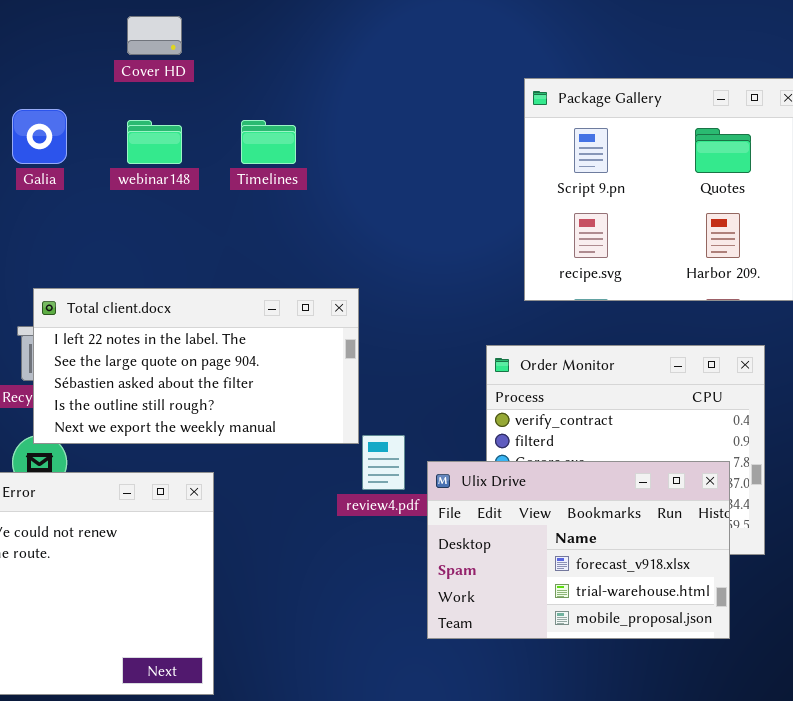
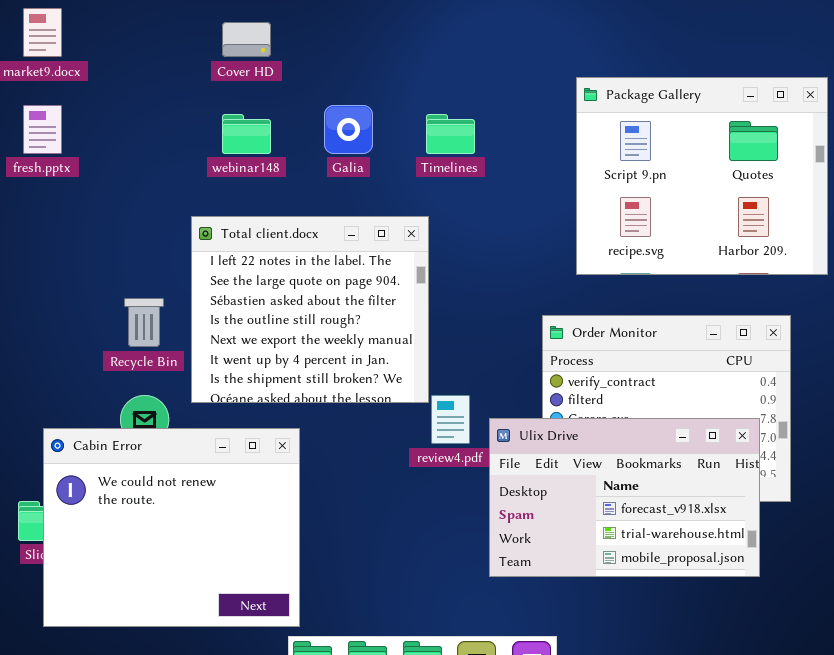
Galia: [12,109,67,164] -> [324,105,373,154], moved
Timelines: [241,120,296,164] -> [426,114,475,154], moved
Total client.docx: [33,288,359,444] -> [191,216,429,403], resized

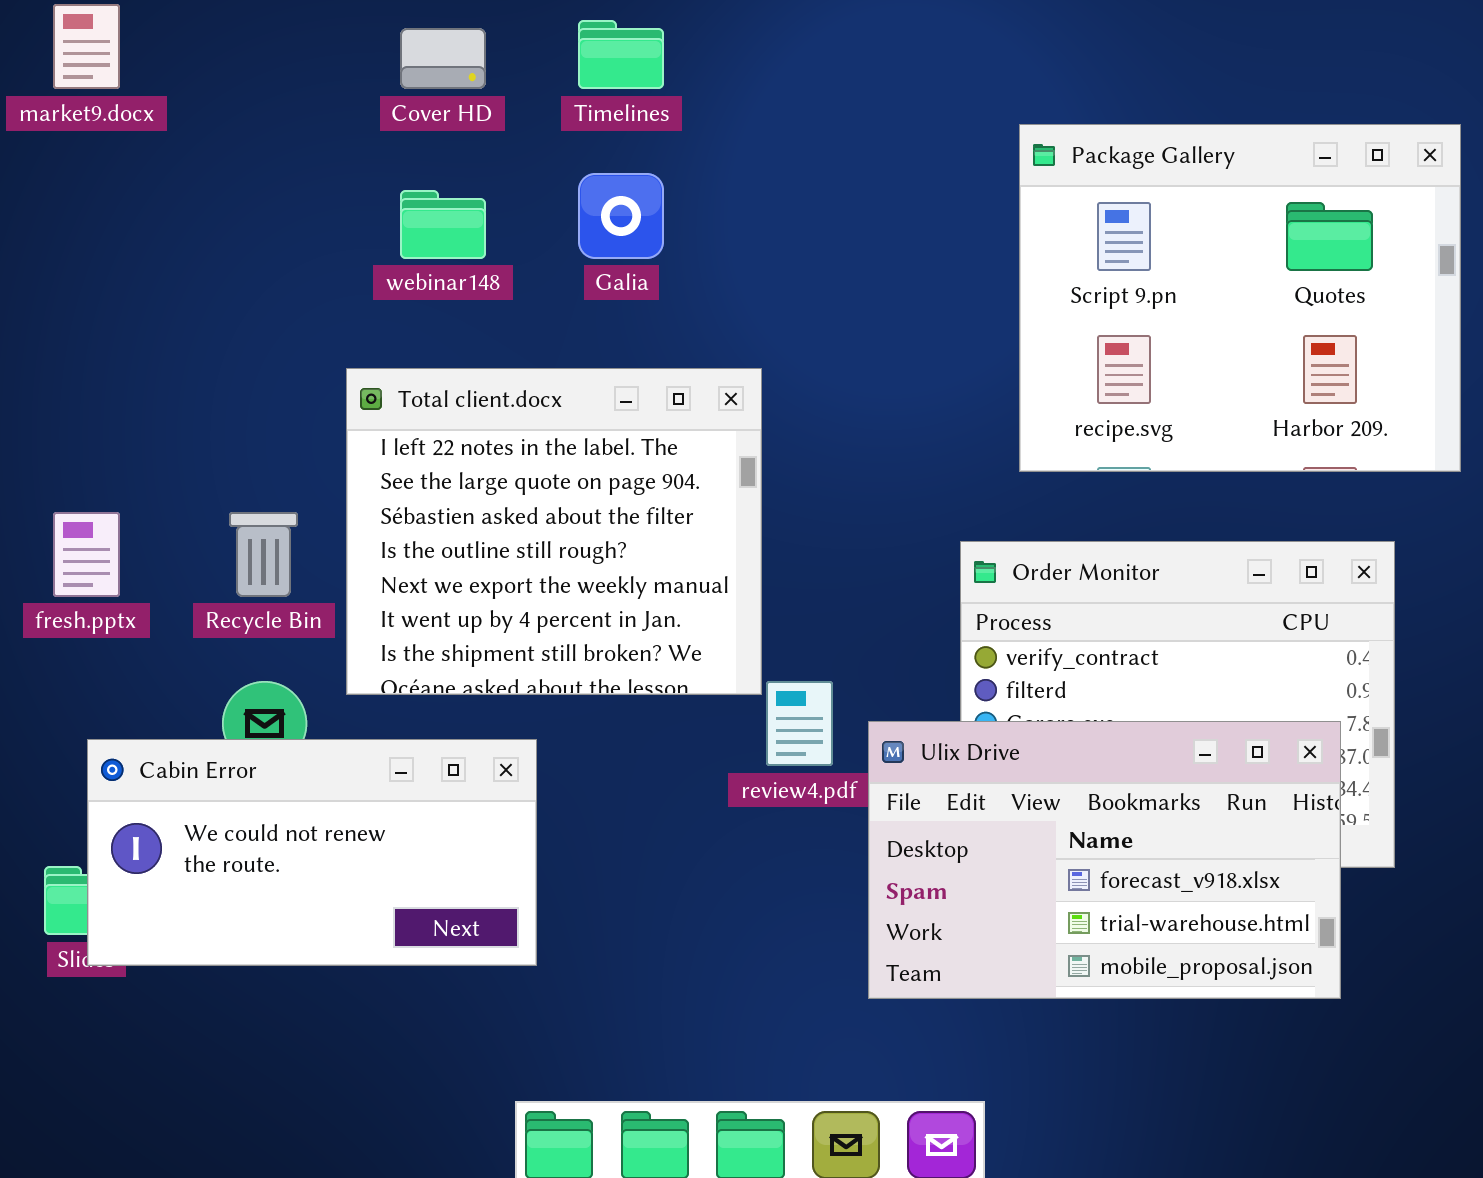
fresh.pptx: [23,105,62,154] -> [53,512,120,597], moved
Timelines: [426,114,475,154] -> [578,20,664,89], moved
Cabin Error: [43,428,300,627] -> [87,739,537,966], resized

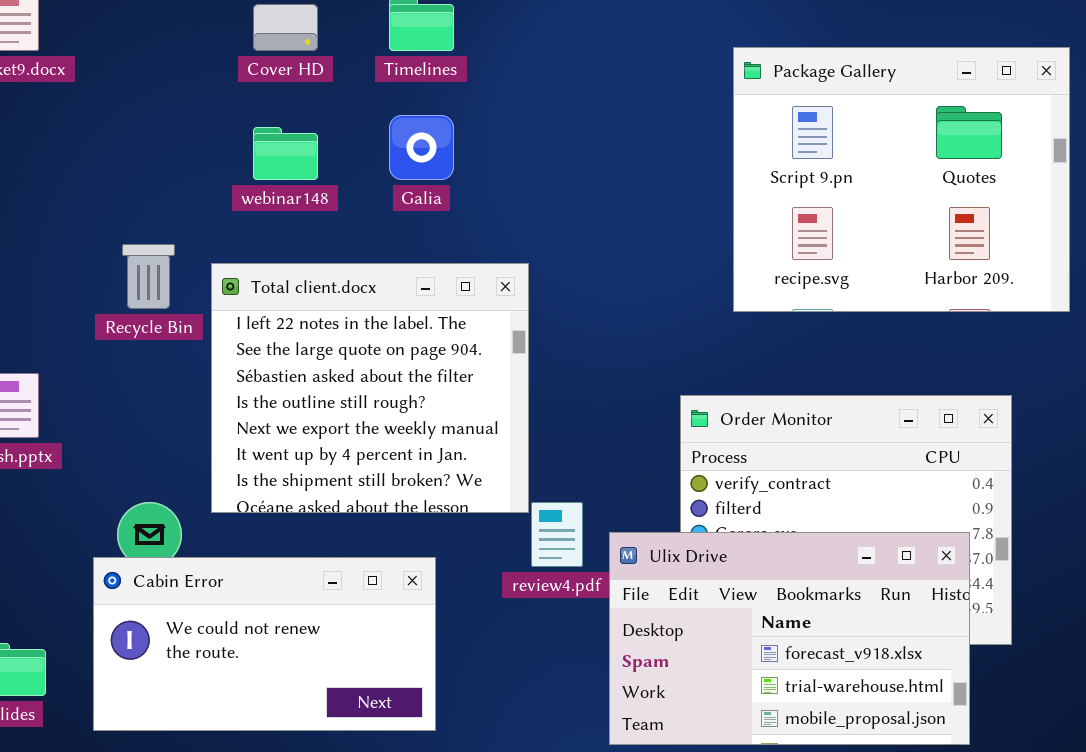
Package Gallery: [1019,124,1461,472] -> [733,47,1070,312], moved
Recycle Bin: [229,512,298,597] -> [122,244,175,309], moved
Cabin Error: [87,739,537,966] -> [93,557,436,731], moved

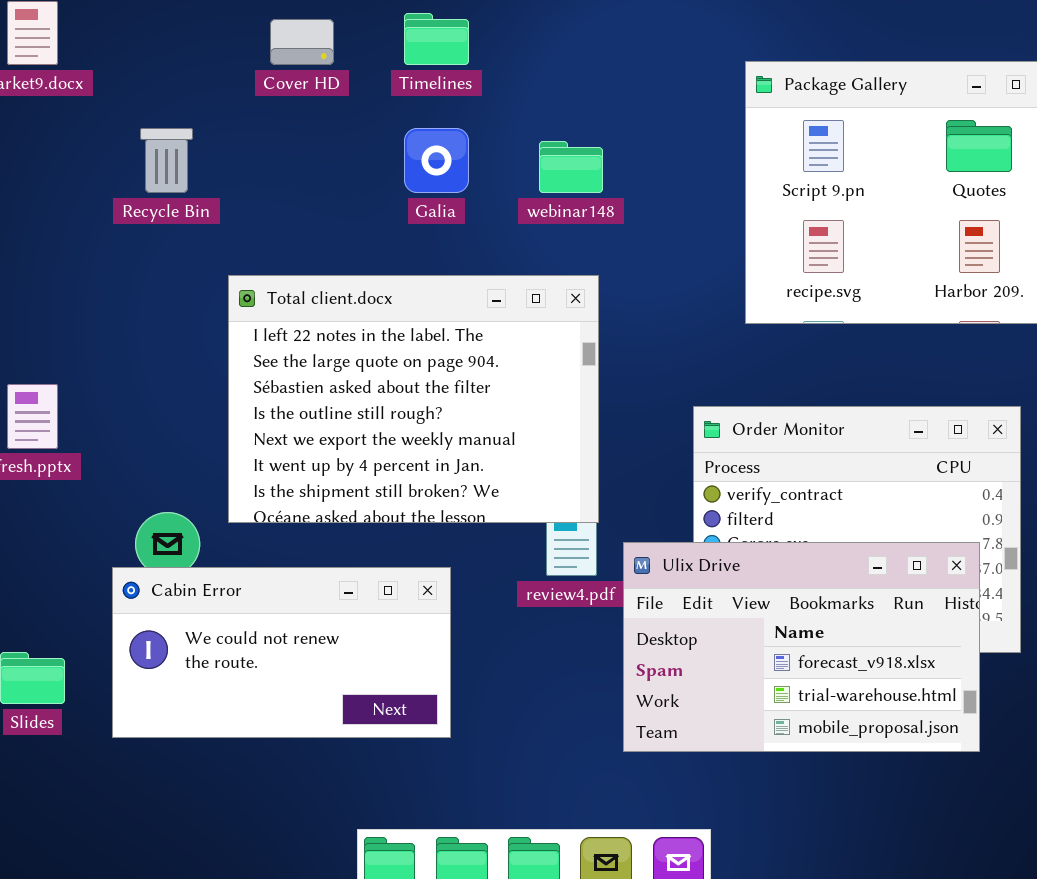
webinar148: [253,127,318,180] -> [539,141,603,193], moved
Recycle Bin: [122,244,175,309] -> [140,128,193,193], moved
Total client.docx: [211,263,529,513] -> [228,275,599,523], resized

